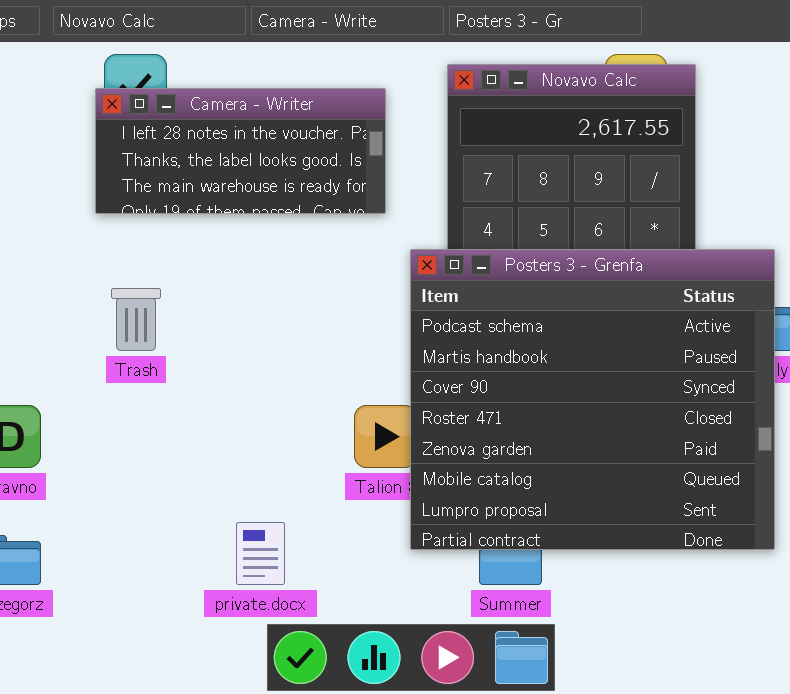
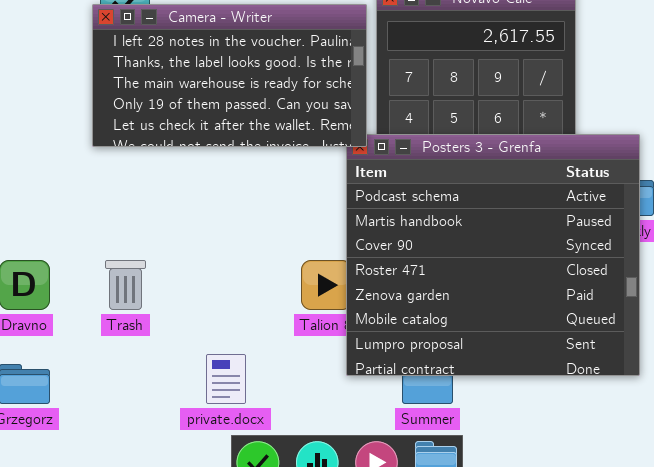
Camera - Writer: [95,88,386,214] -> [92,4,367,147], resized
Trash: [111,288,161,351] -> [105,260,146,310], moved

